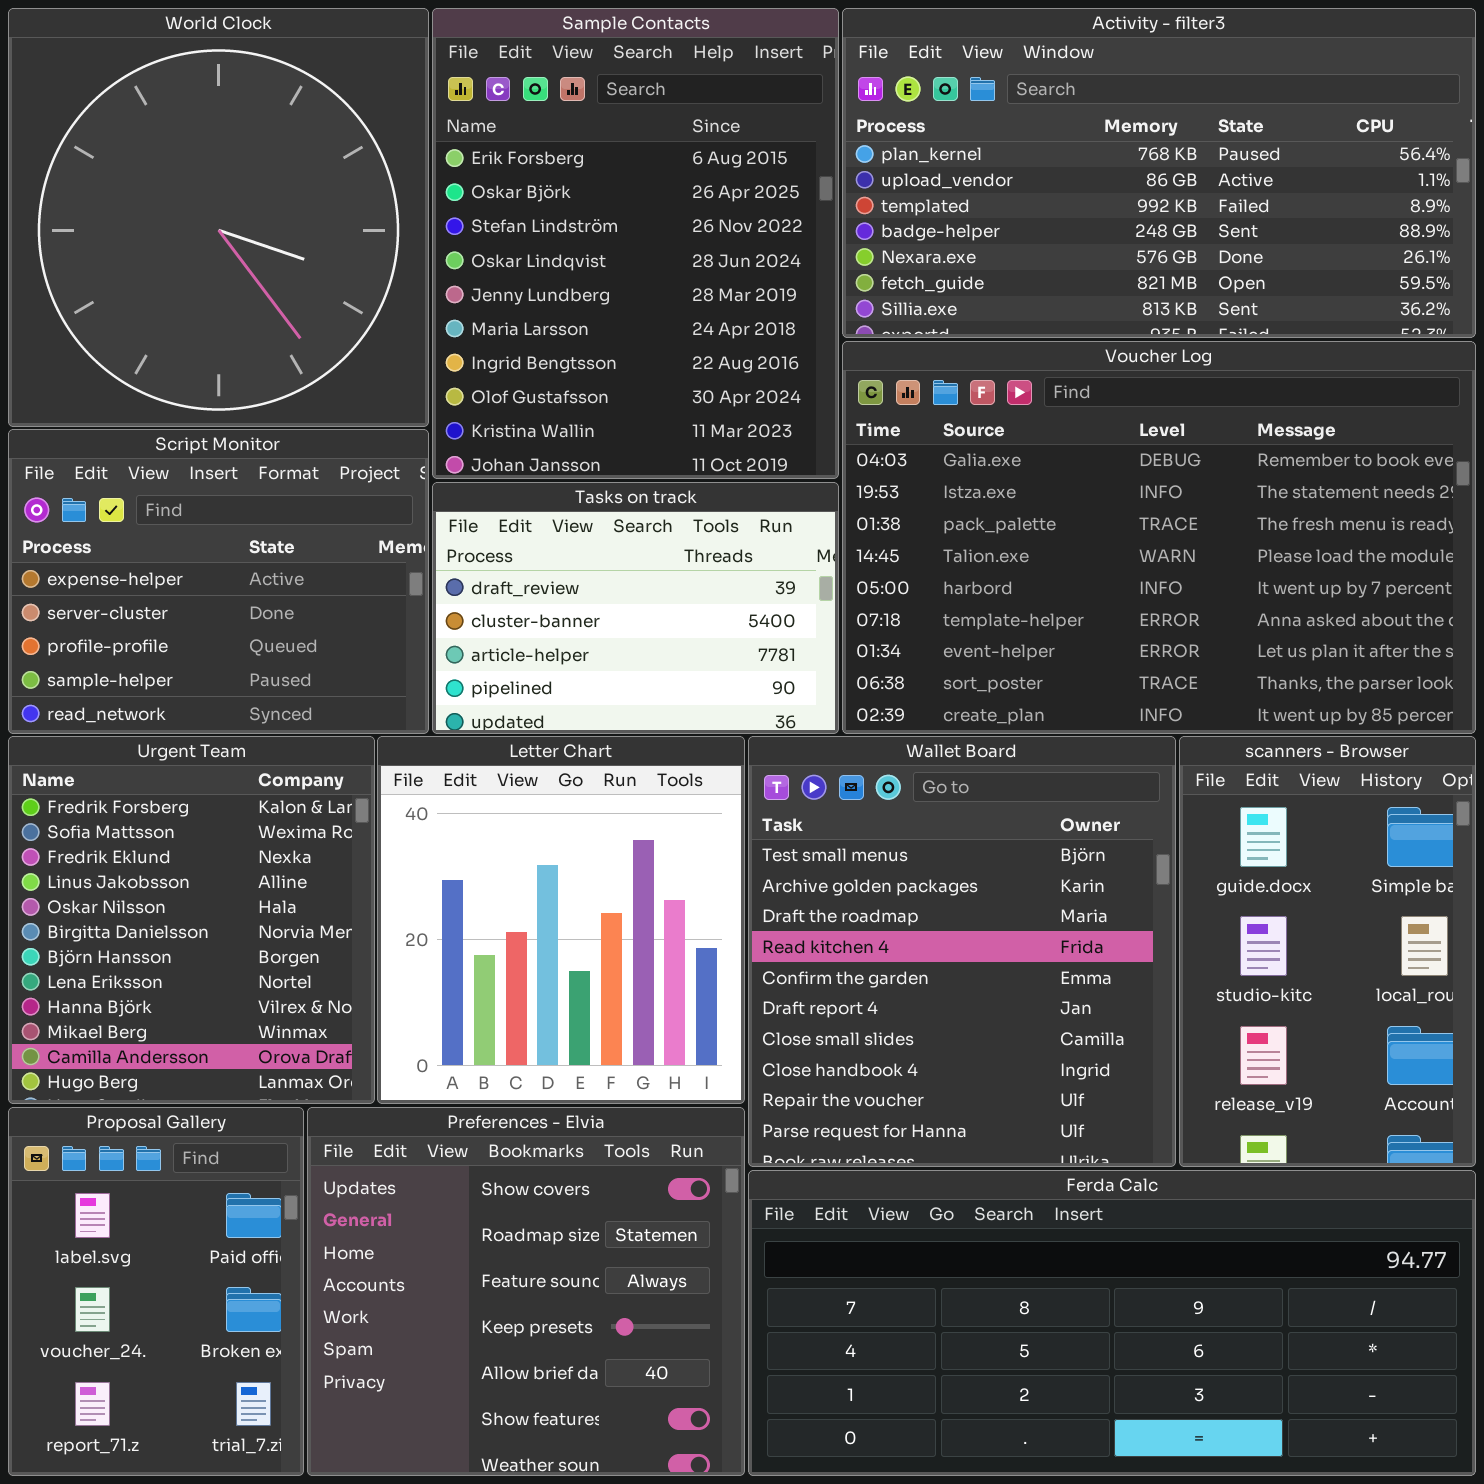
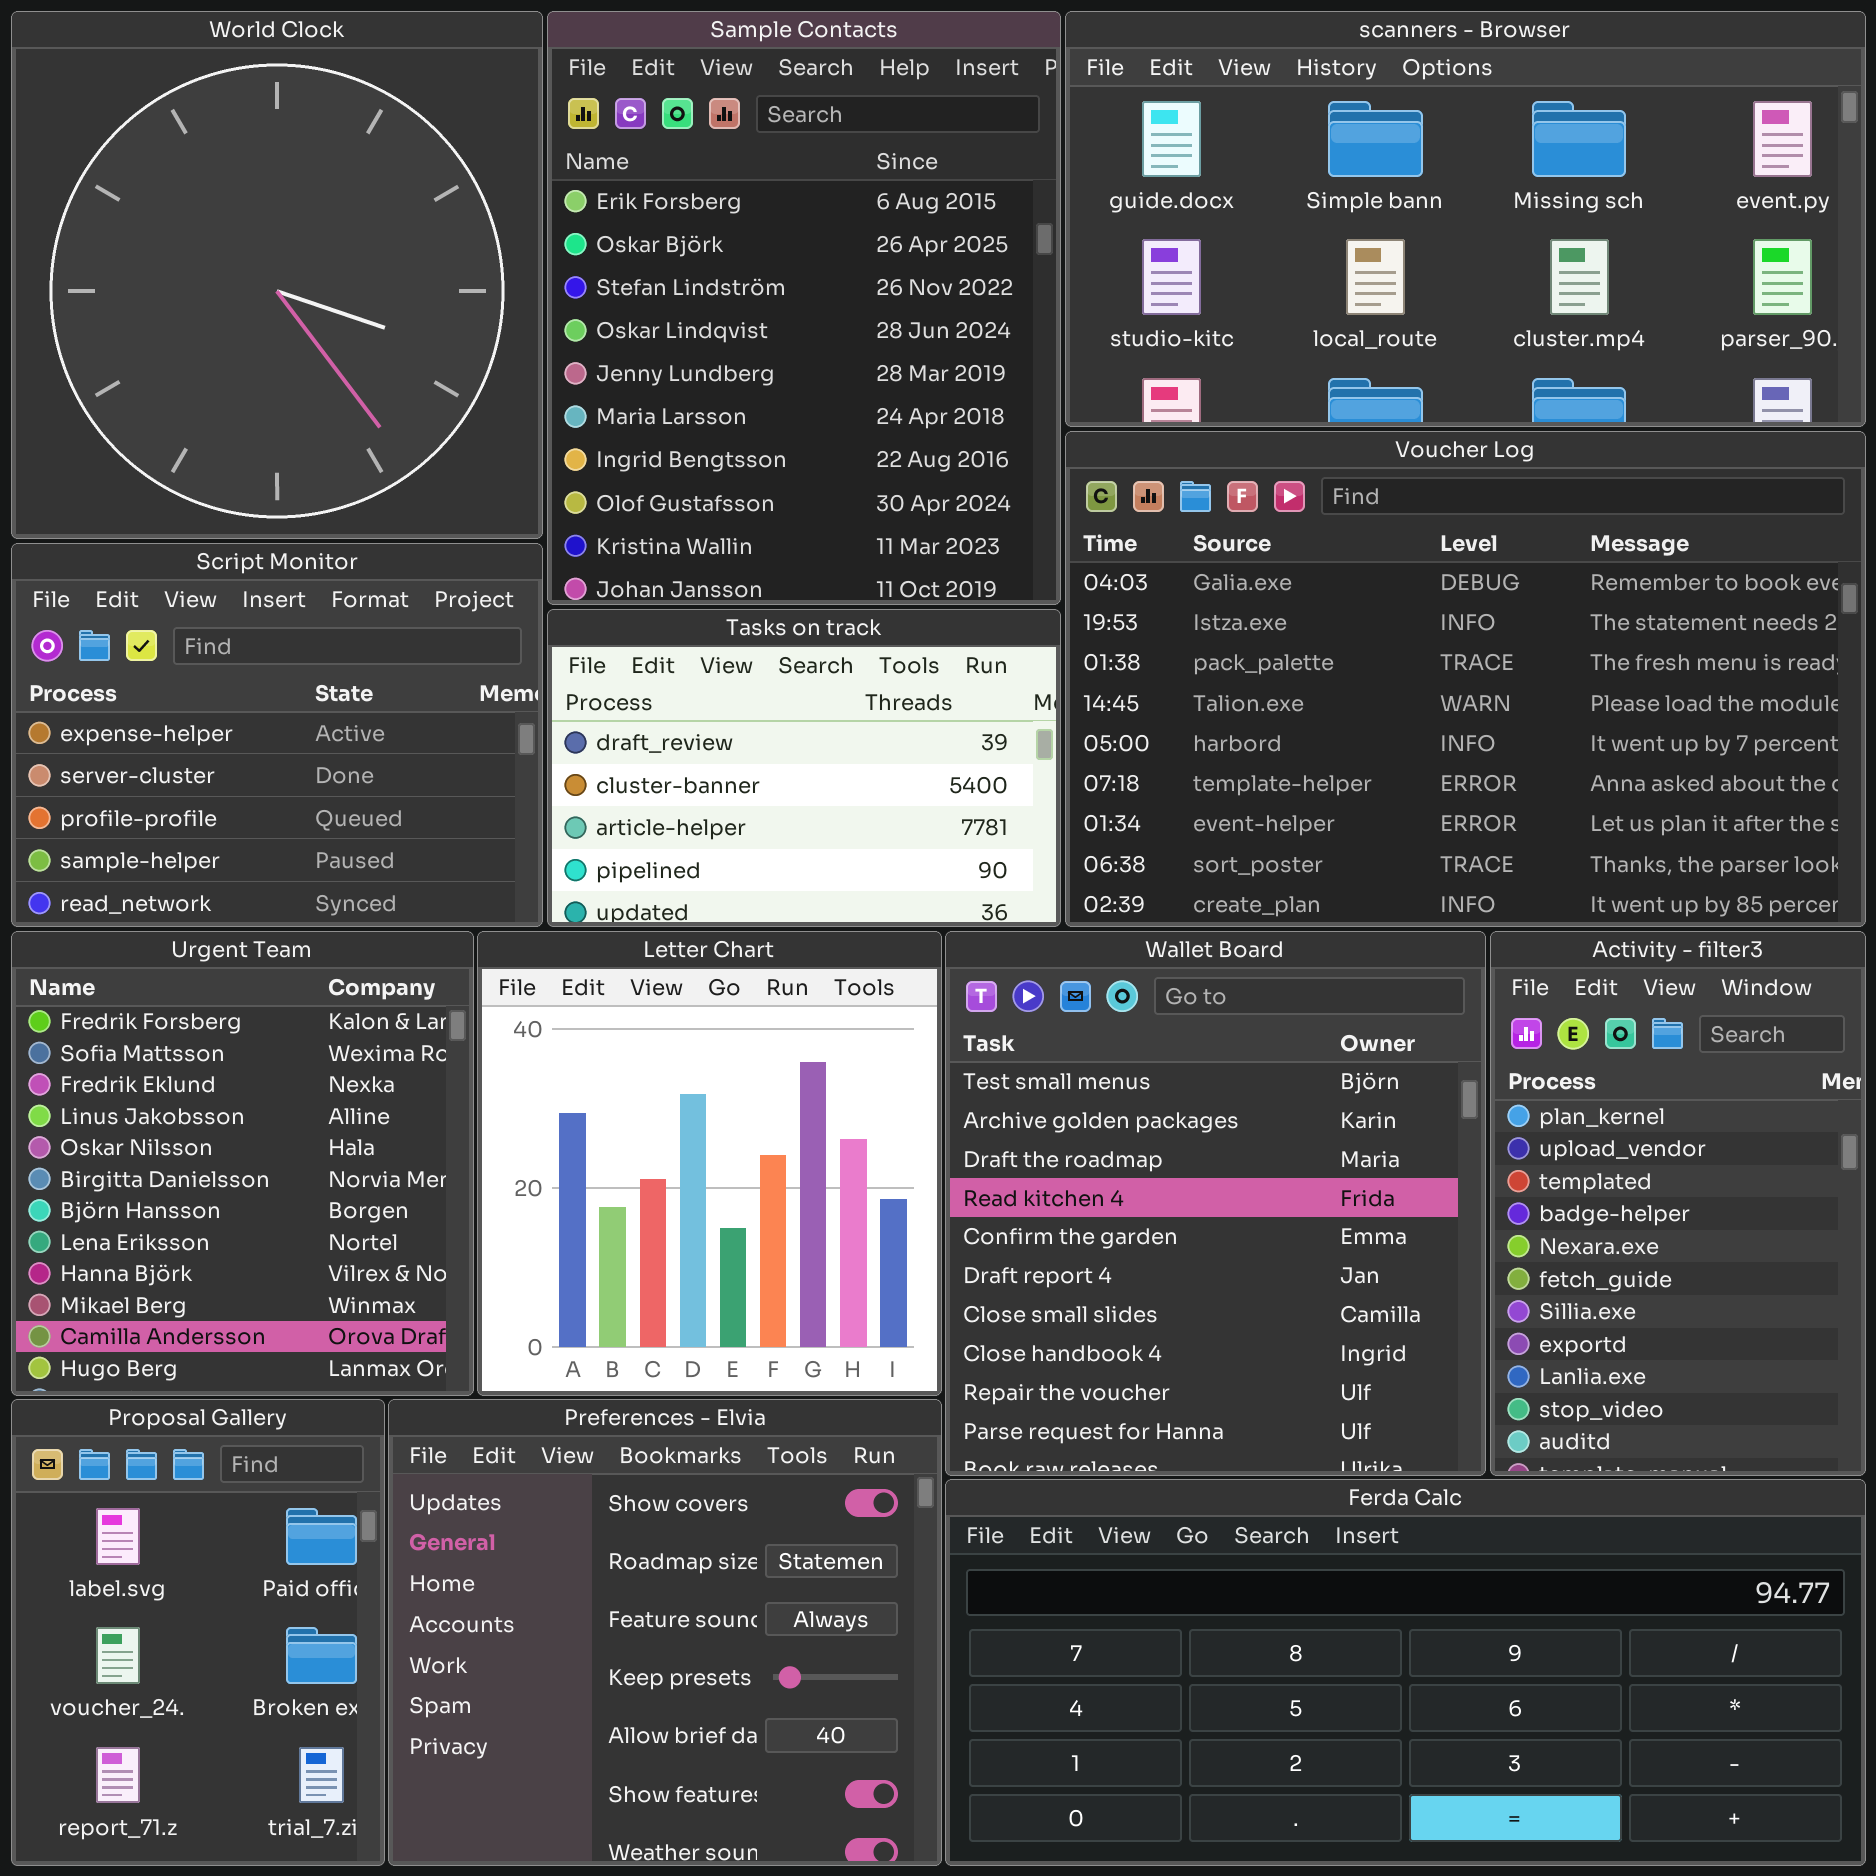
Activity - filter3: [842,8,1476,338] -> [1490,931,1866,1476], moved, resized
scanners - Browser: [1179,736,1476,1167] -> [1065,11,1866,427], moved, resized

